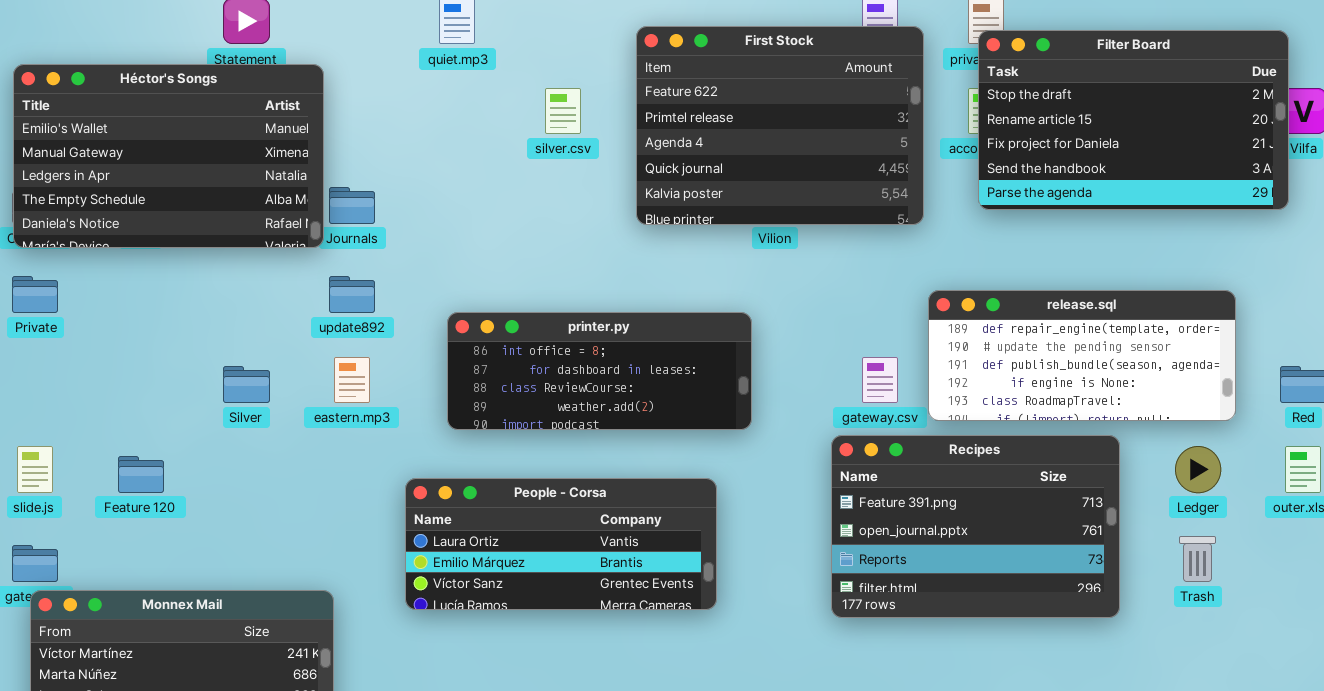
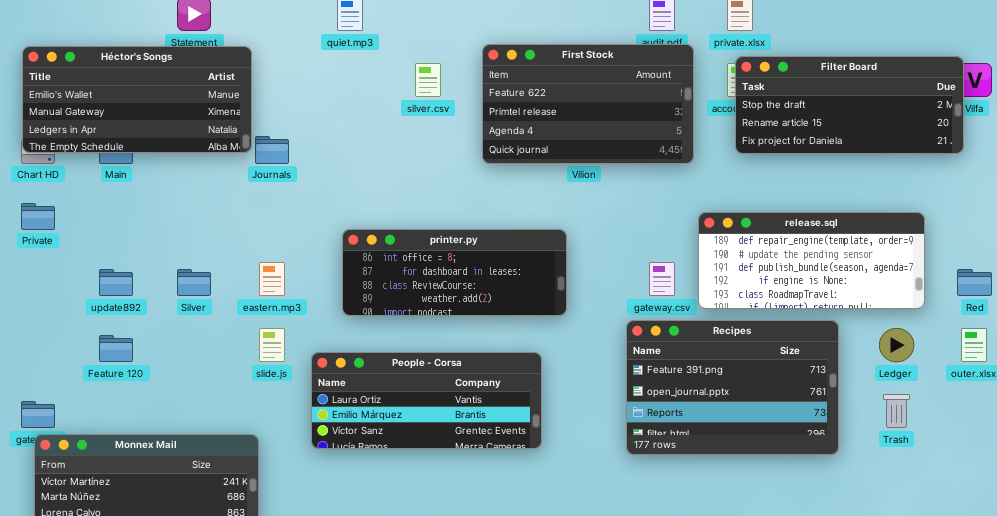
First Stock: [636,26,924,225] -> [482,44,694,164], resized
Filter Board: [978,30,1289,210] -> [735,56,964,154], resized
Héctor's Songs: [13,64,324,248] -> [22,46,252,153], resized
update892: [329,276,375,313] -> [99,269,133,296], moved
slide.js: [17,446,53,493] -> [259,328,285,362], moved

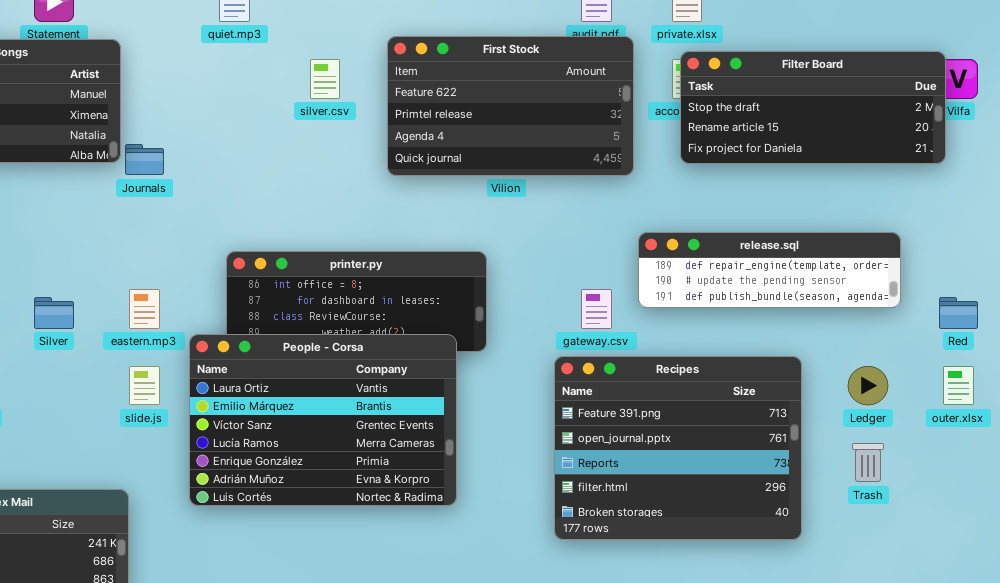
release.sql: [698,212,925,309] -> [638,232,901,308], resized
Recipes: [626,320,839,455] -> [554,356,802,540], resized
People - Corsa: [311,352,542,449] -> [189,334,457,506], resized

